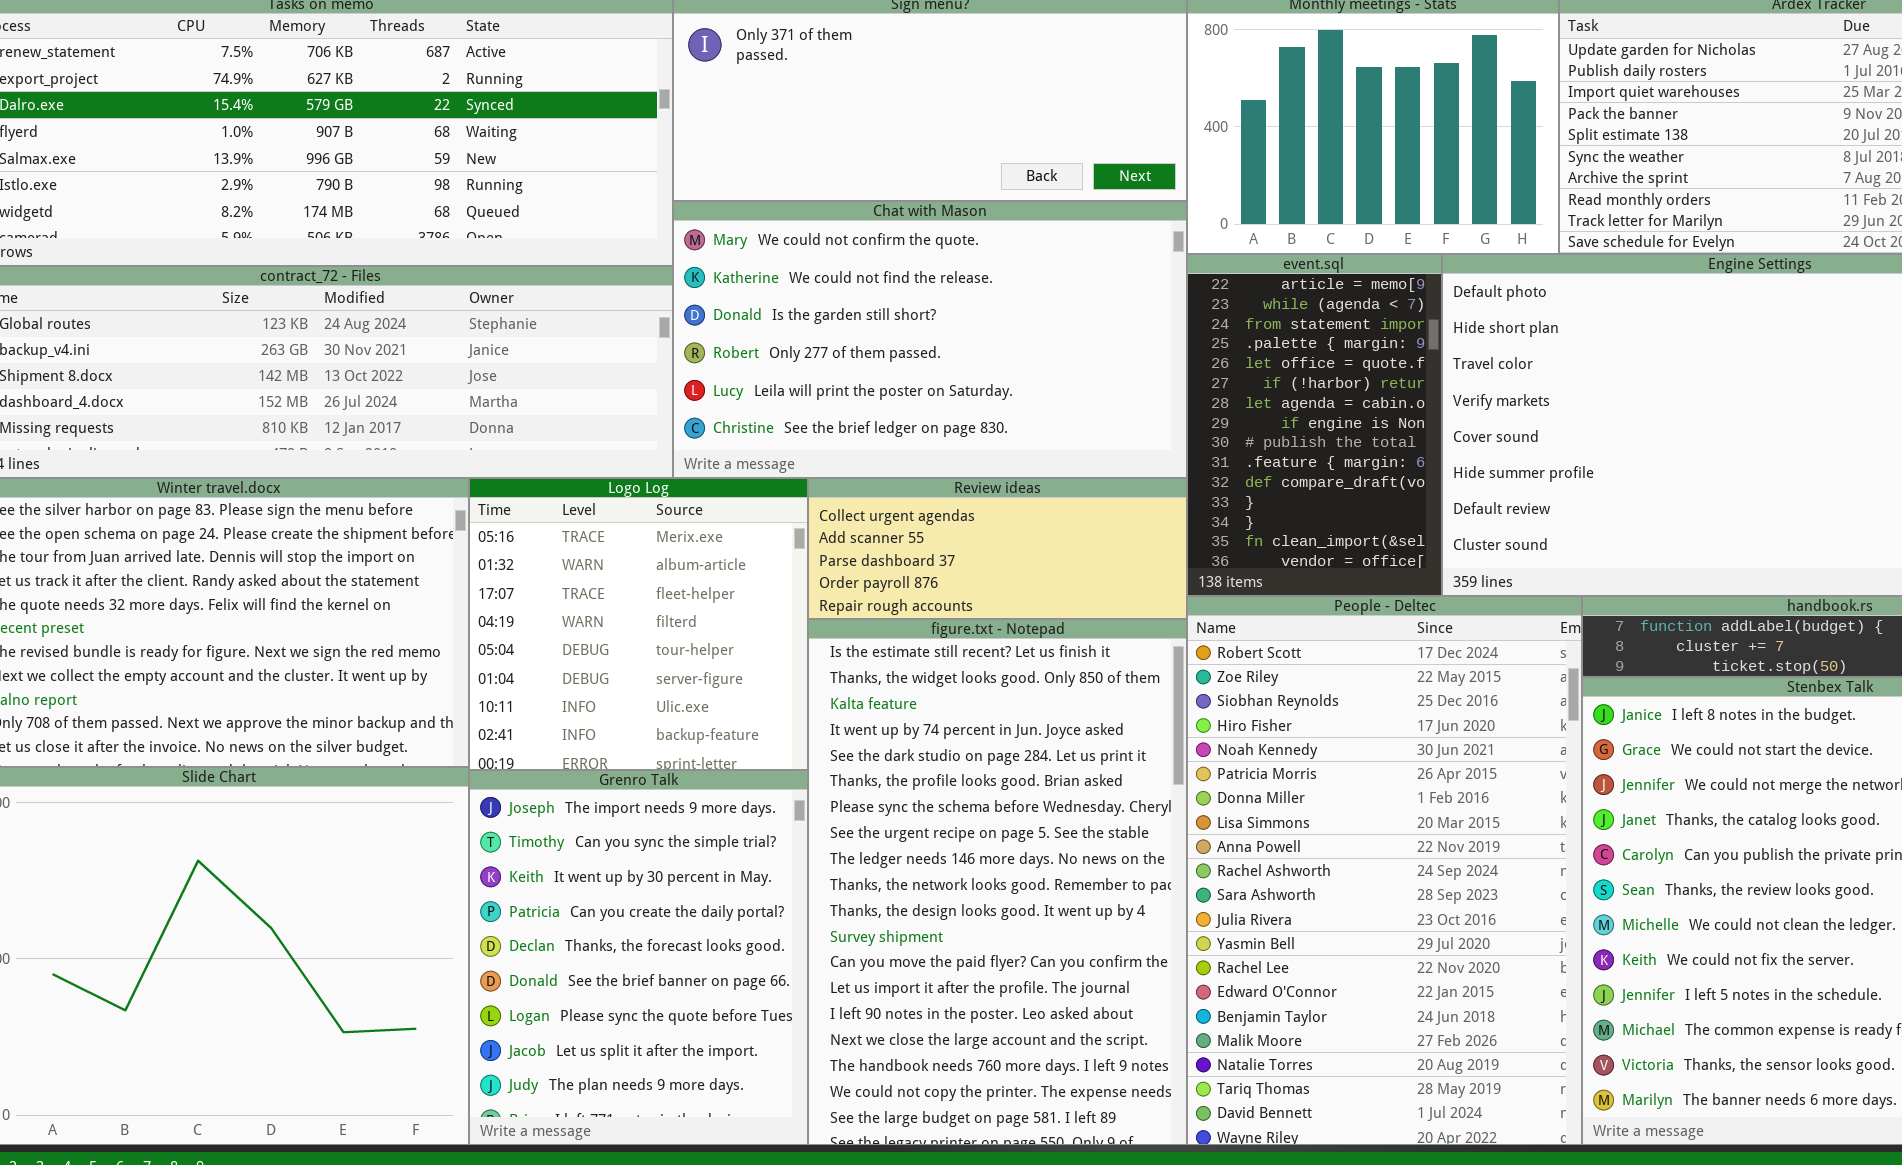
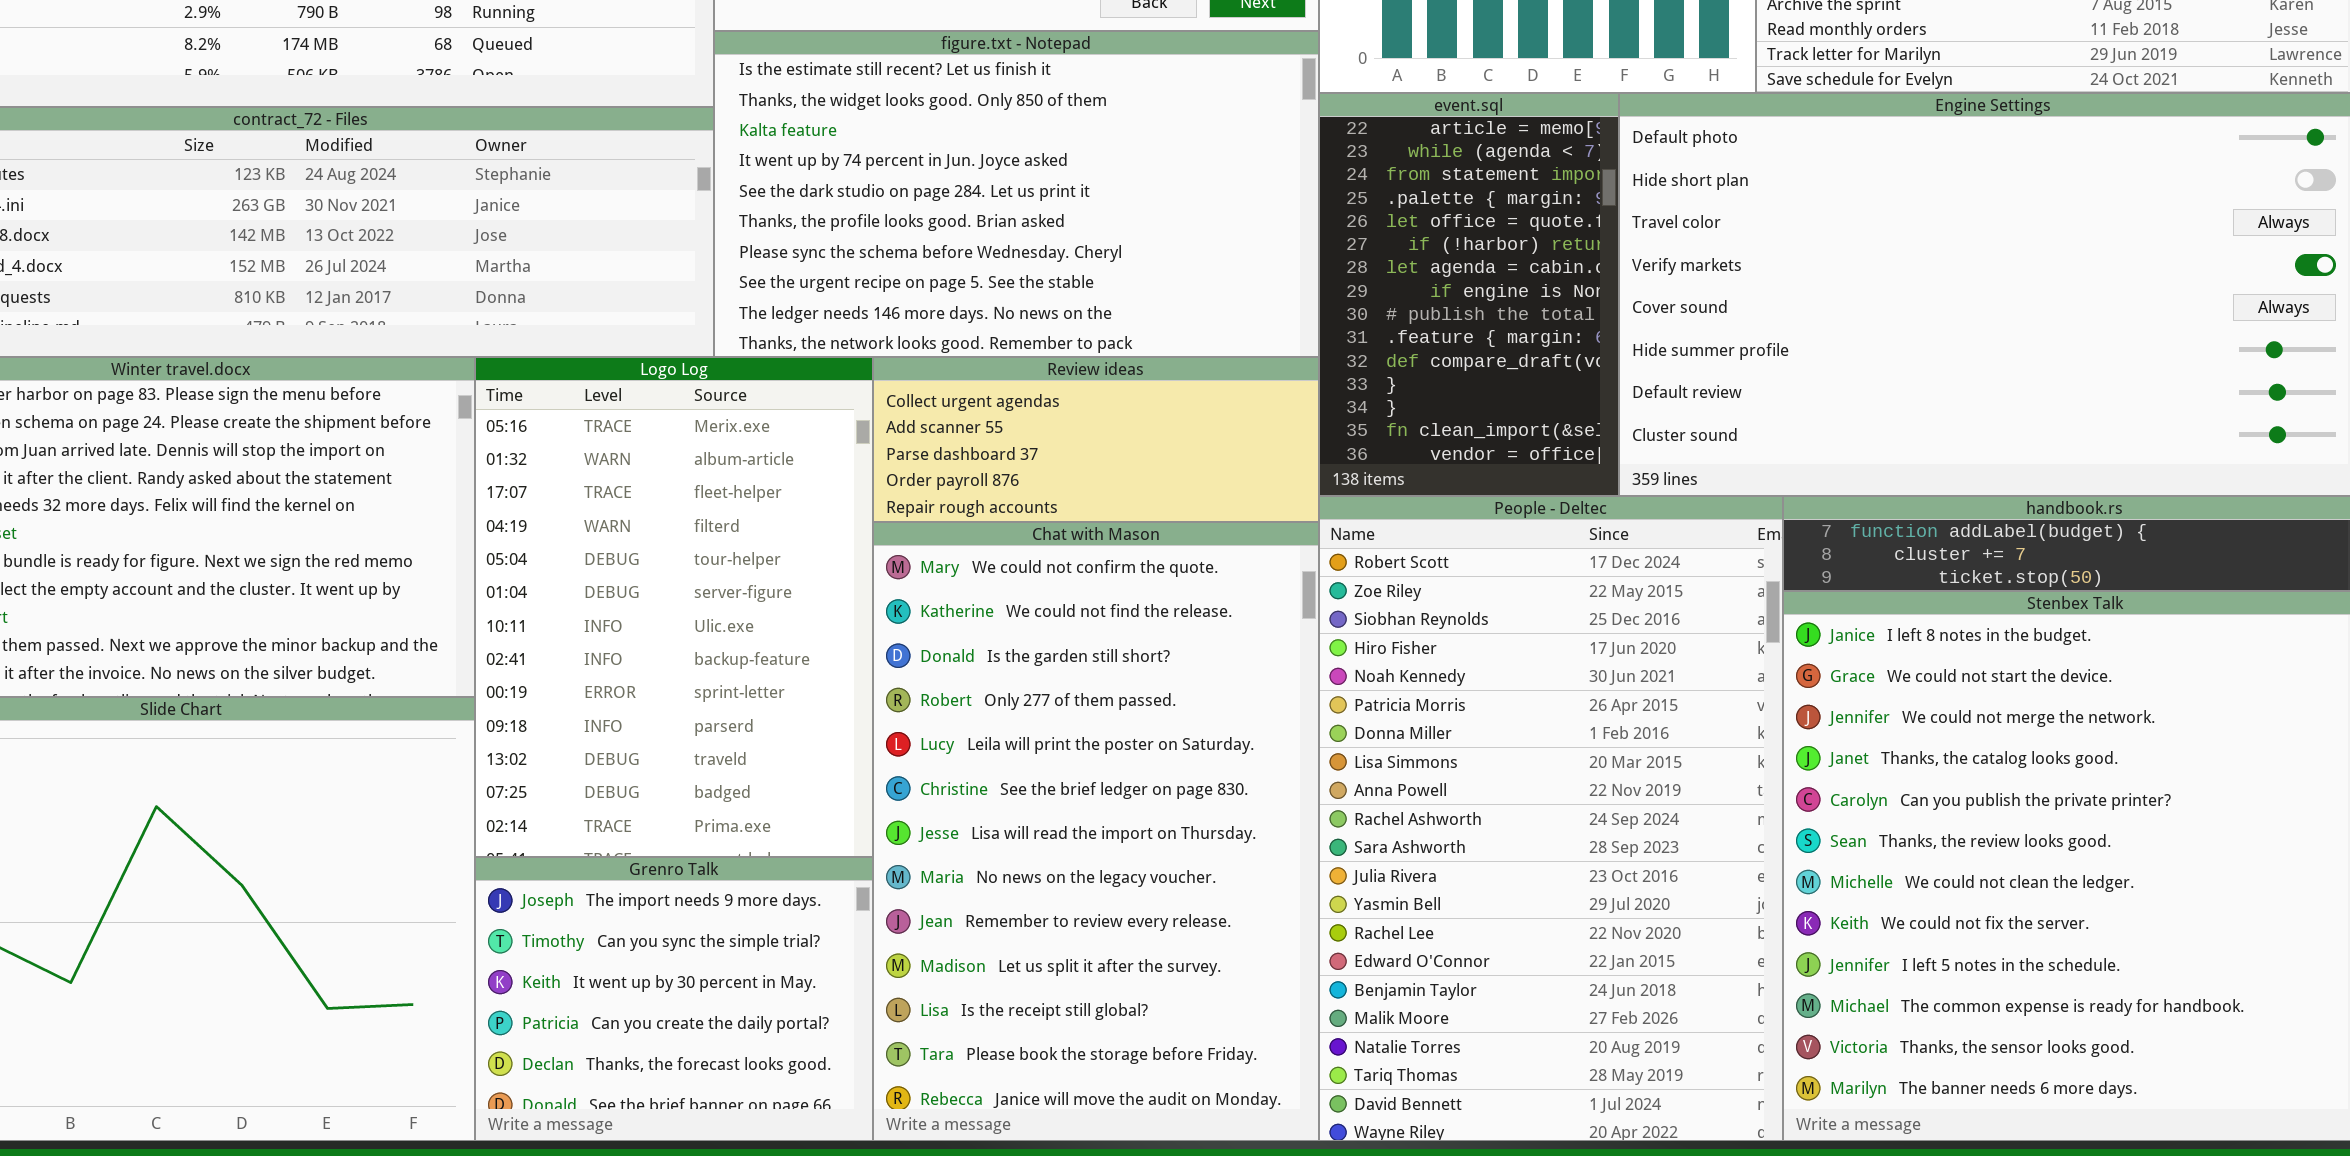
Chat with Mason: [673,201,1187,478] -> [873,522,1319,1141], moved, resized
Logo Log: [469,478,808,770] -> [475,357,873,857], resized
figure.txt - Notepad: [808,619,1187,1145] -> [714,31,1319,357], moved, resized
Grenro Talk: [469,770,808,1145] -> [475,857,873,1141], resized

